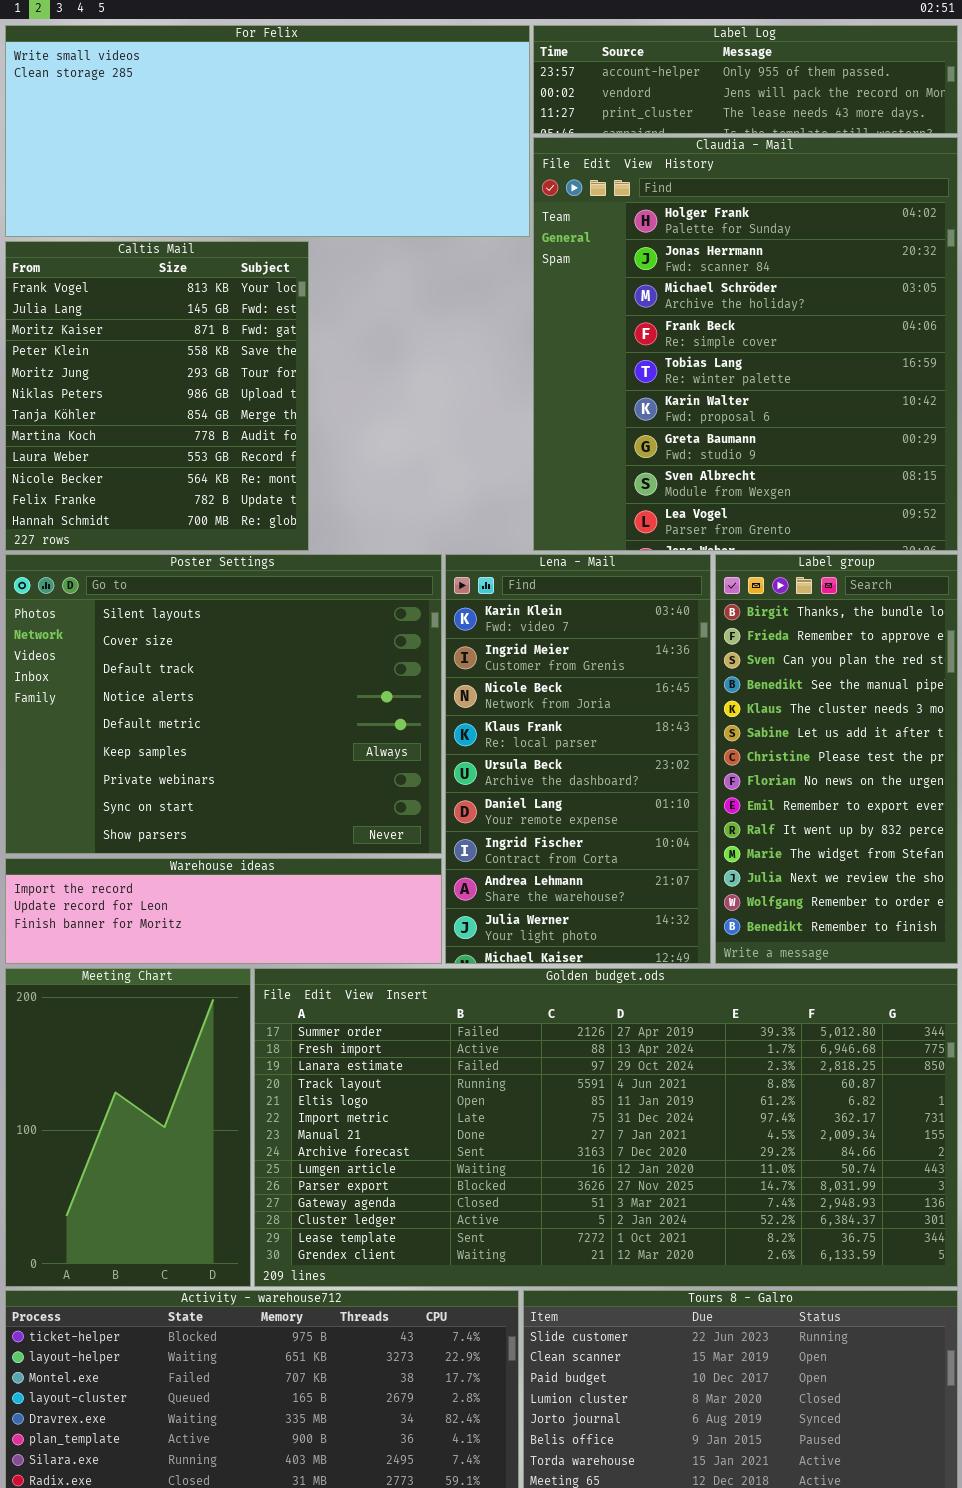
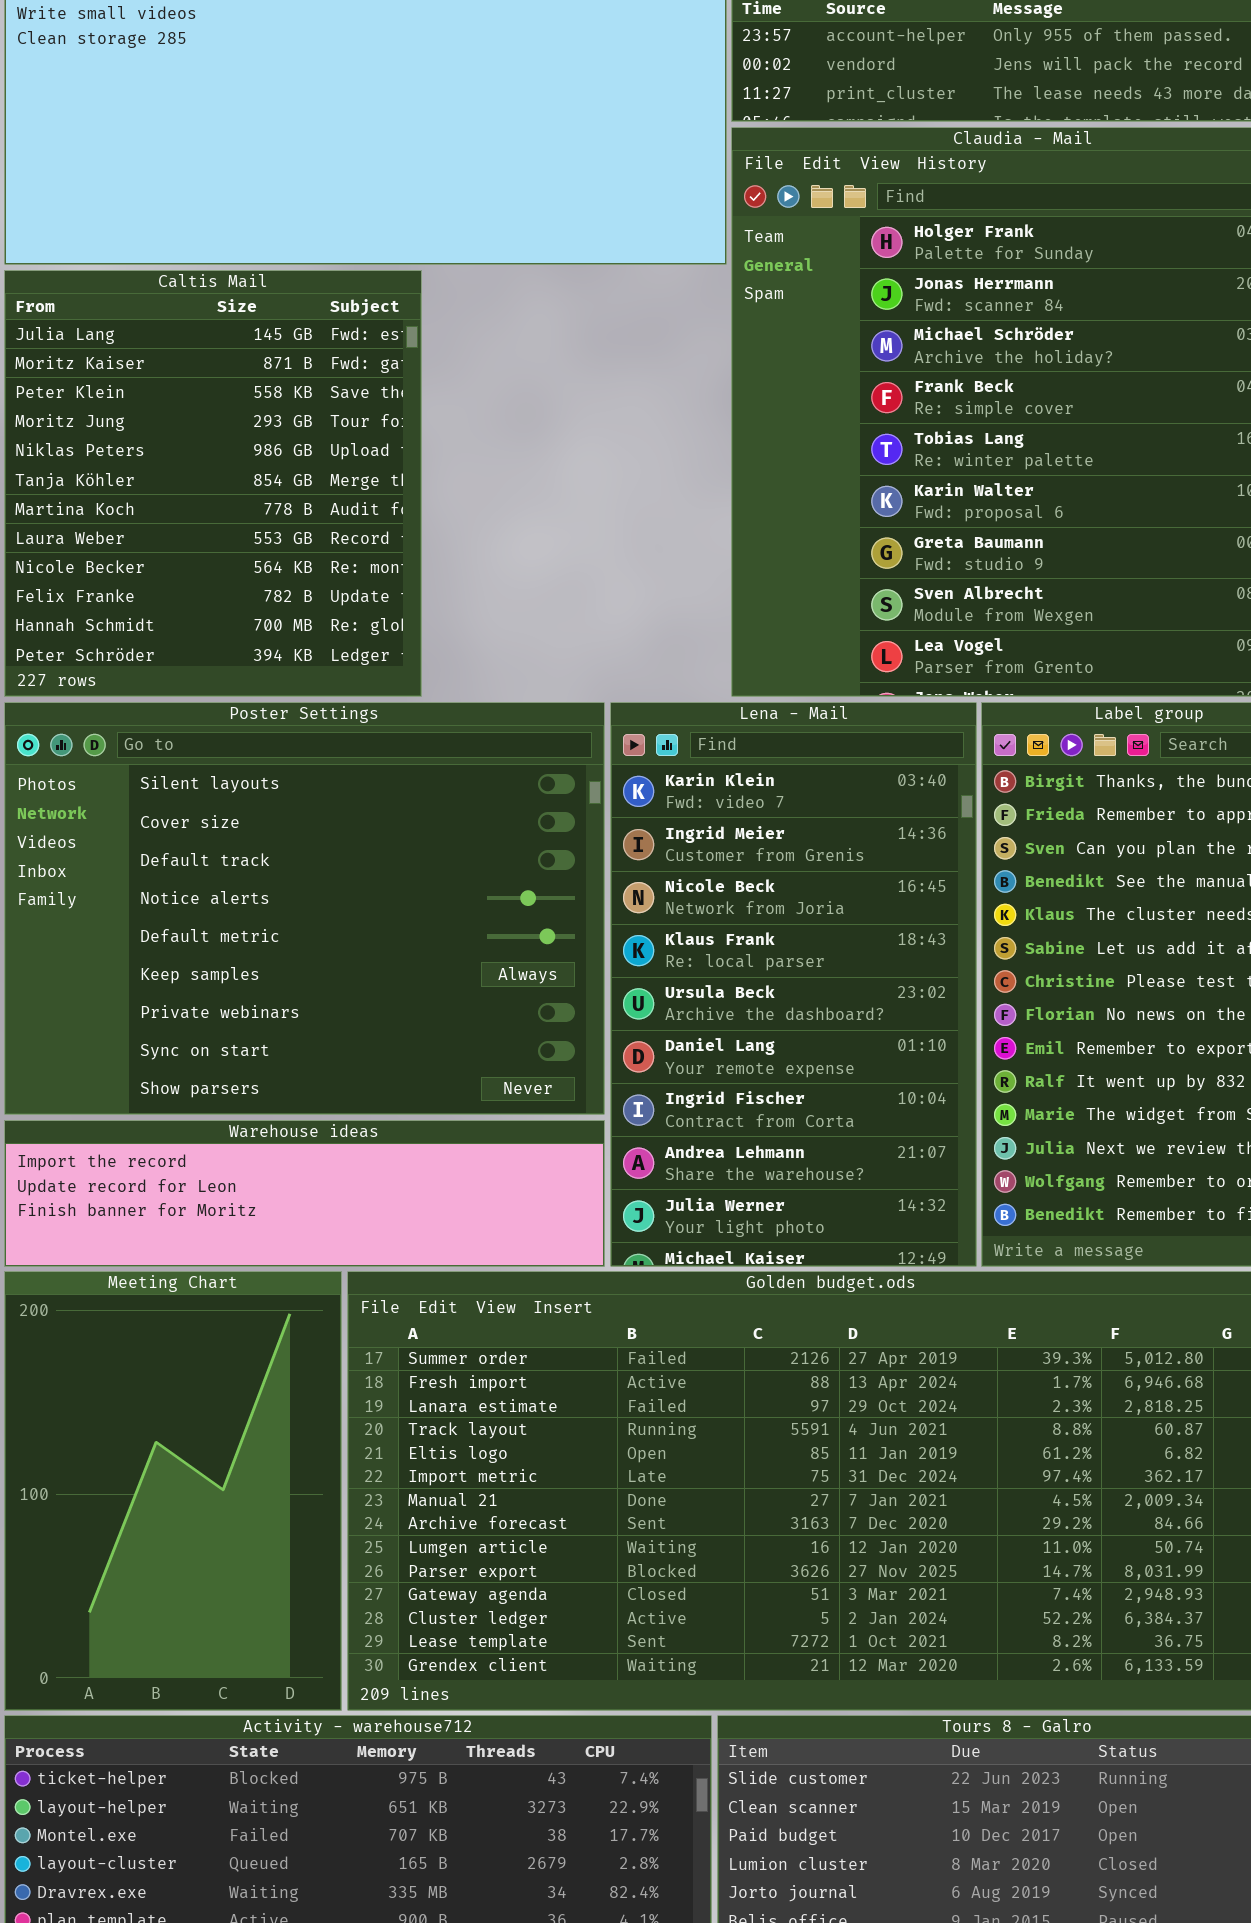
Caltis Mail: [5,241,309,551] -> [4,270,422,697], scrolled down 1 row

